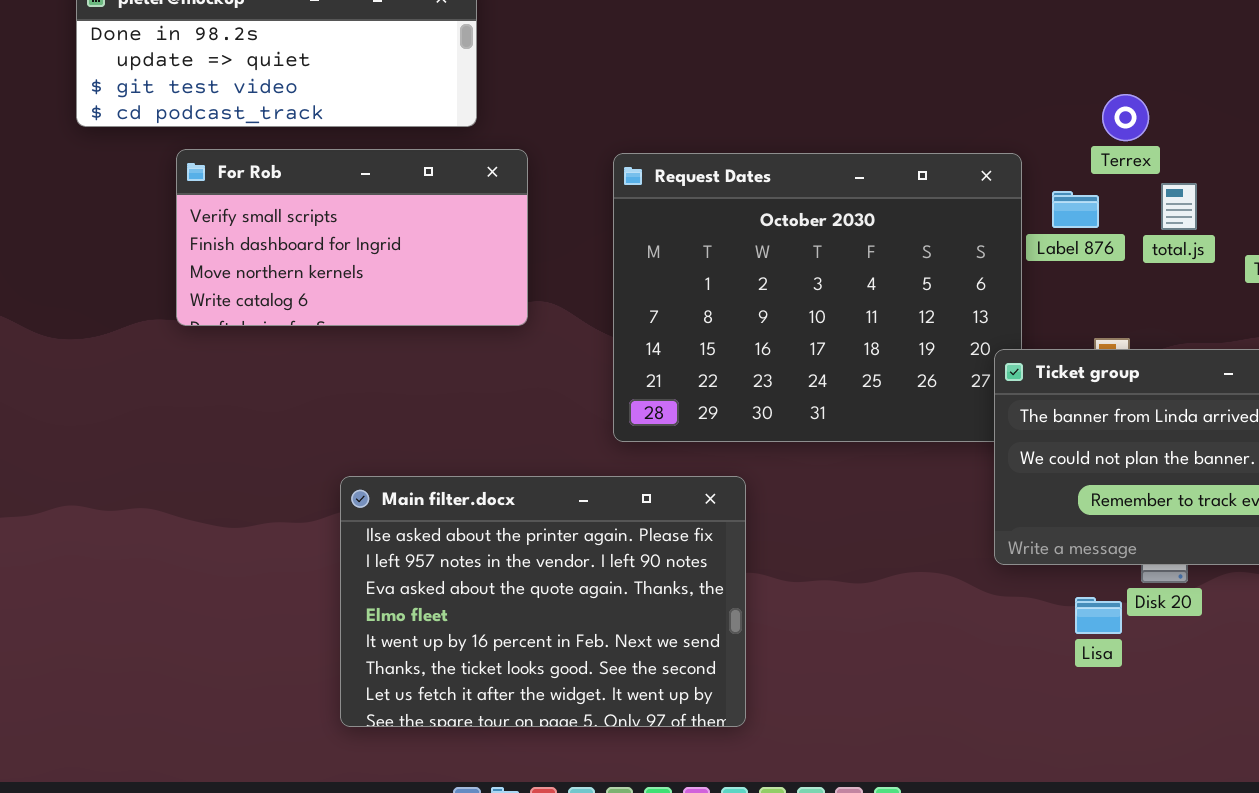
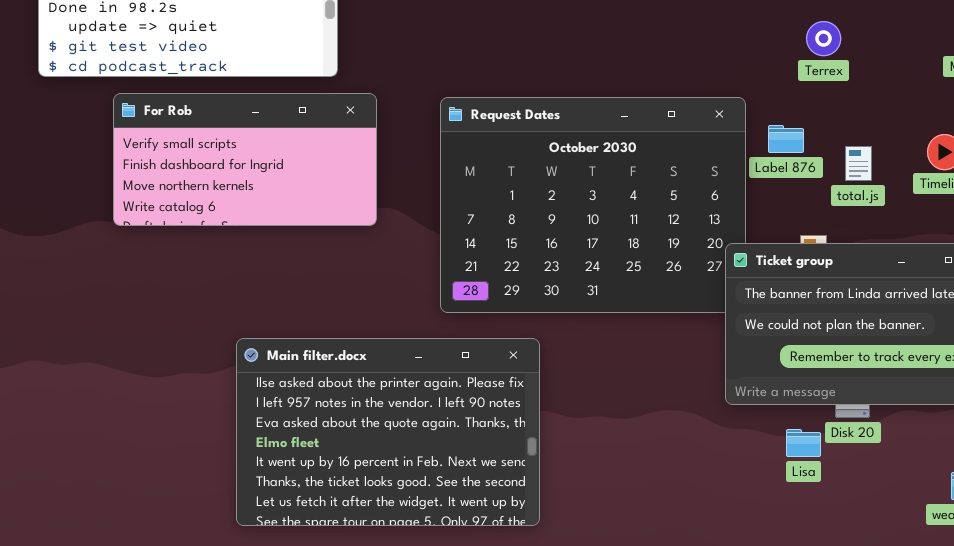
Terrex: [1102,94,1149,141] -> [806,21,841,56], moved
total.js: [1161,183,1197,230] -> [845,146,872,181], moved

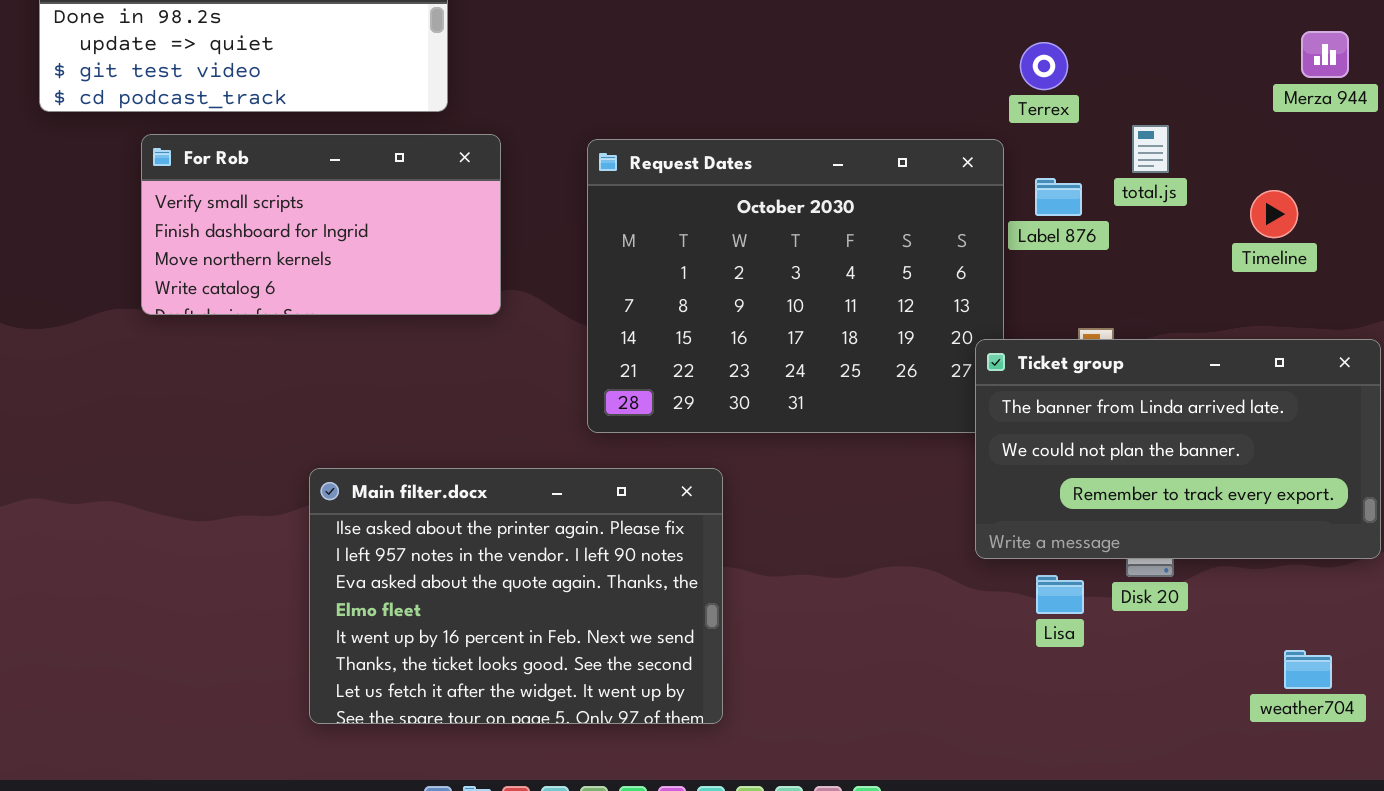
Terrex: [806,21,841,56] -> [1020,42,1068,90], moved
total.js: [845,146,872,181] -> [1132,125,1169,173], moved
Lisa: [786,429,821,457] -> [1036,575,1084,614], moved

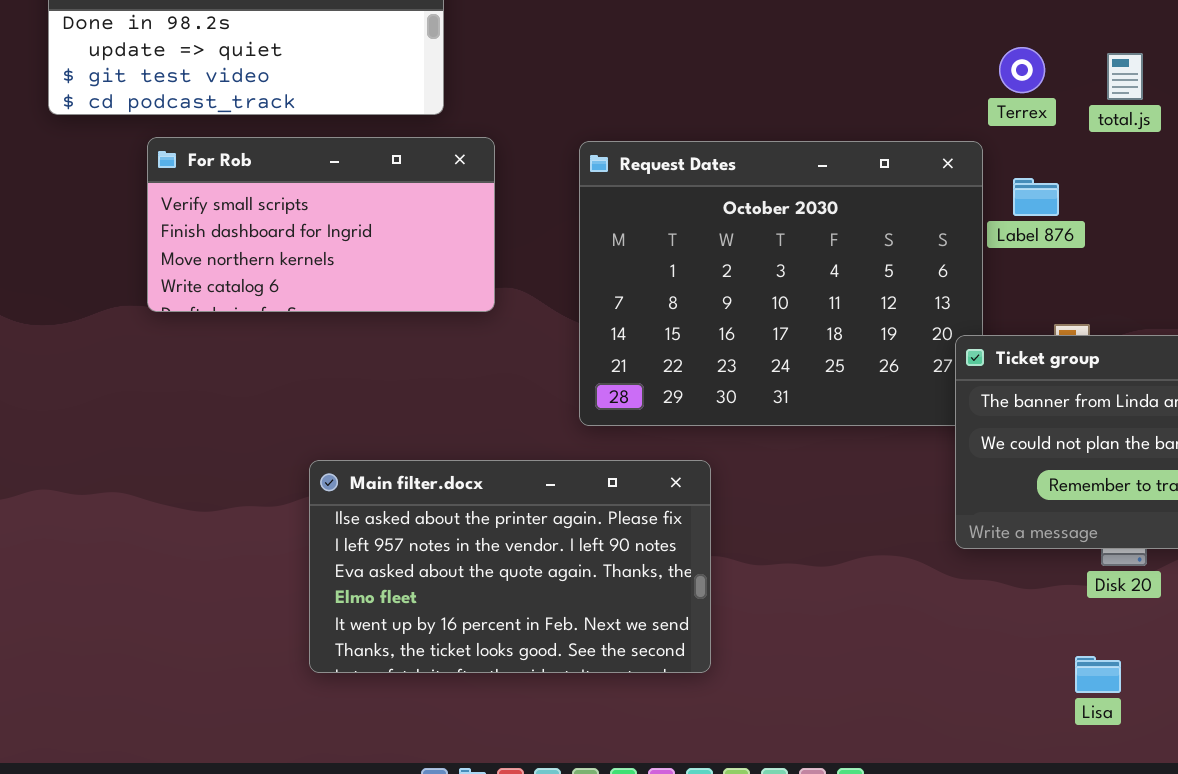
total.js: [1132,125,1169,173] -> [1107,53,1143,100], moved
Main filter.docx: [309,468,723,724] -> [309,460,711,673], resized
Lisa: [1036,575,1084,614] -> [1075,656,1121,693], moved

